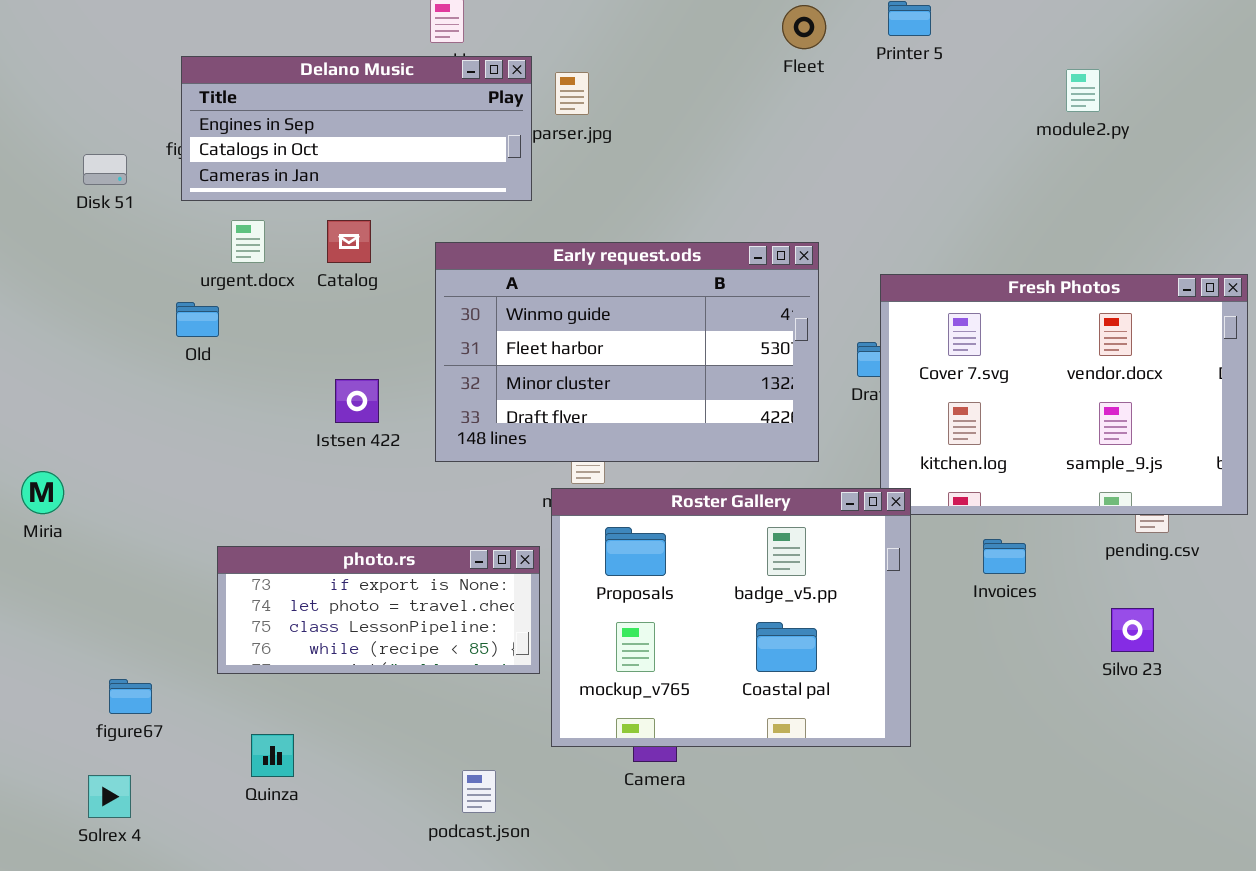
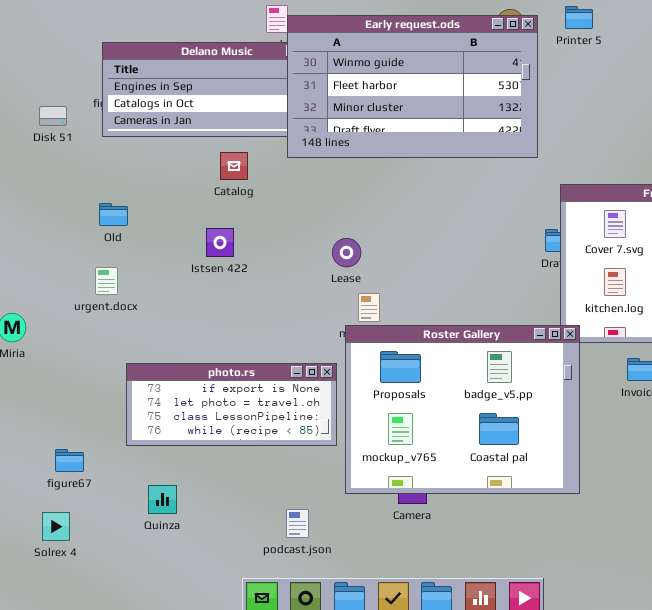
urgent.docx: [231,220,265,263] -> [95,267,118,295], moved
Catalog: [327,220,371,263] -> [220,152,248,180], moved
Early request.ods: [435,242,819,462] -> [287,15,538,158], moved
Istsen 422: [335,379,379,423] -> [206,228,234,257], moved

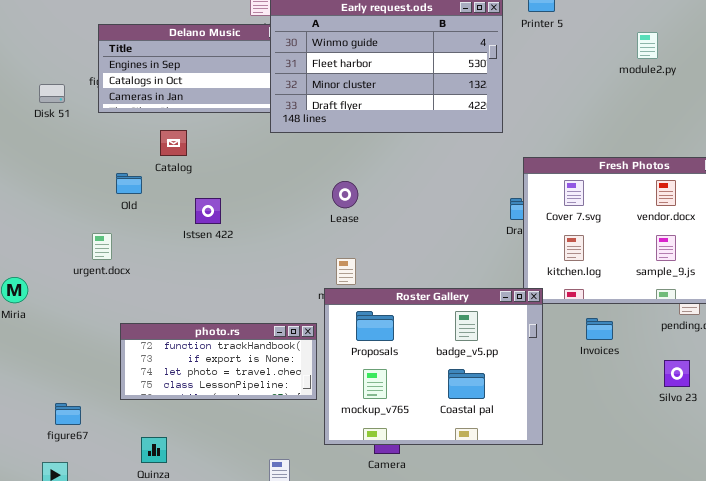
Catalog: [220,152,248,180] -> [160,130,187,156], moved
Old: [99,203,128,226] -> [116,173,142,194], moved
Lease: [332,238,361,267] -> [332,181,358,208], moved
photo.rs: [126,363,337,446] -> [120,323,317,400], scrolled up 1 row

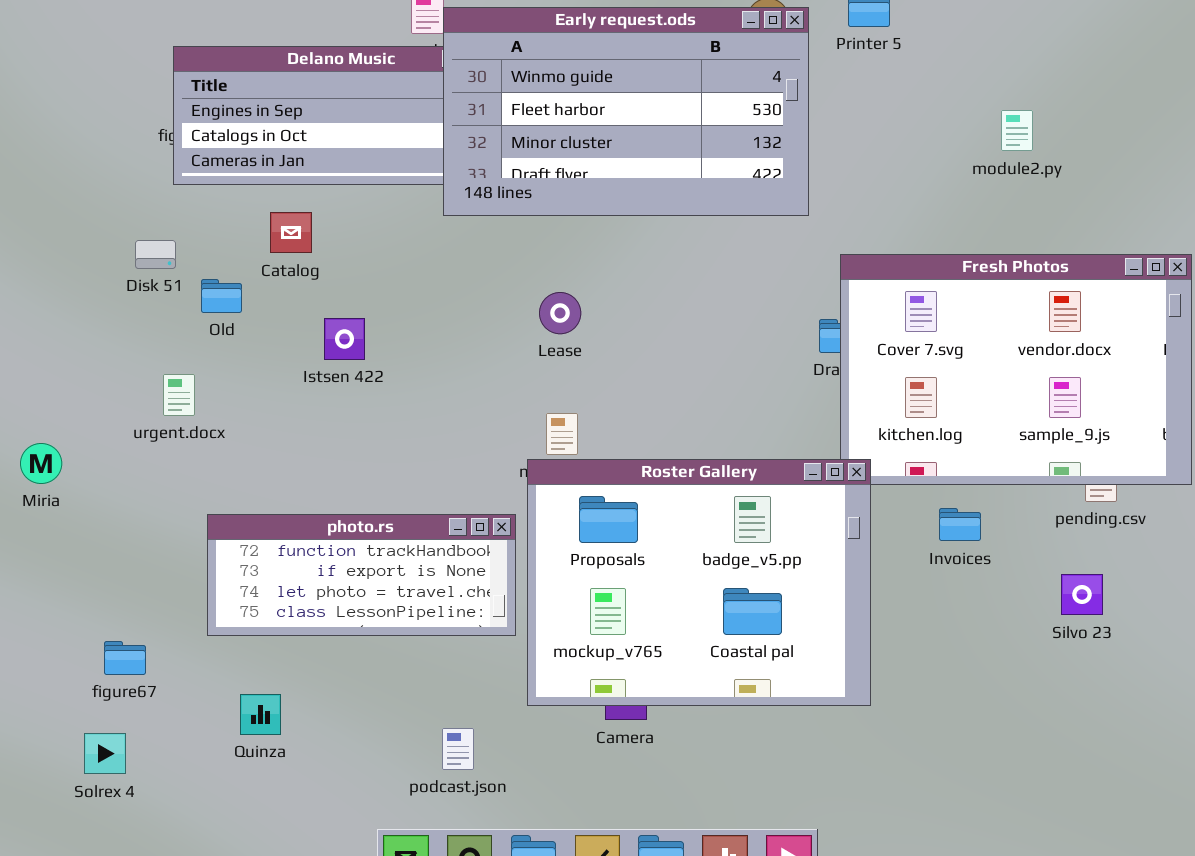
module2.py: [637,32,658,59] -> [1001,110,1033,151], moved
Disk 51: [39,84,65,103] -> [135,240,176,269], moved

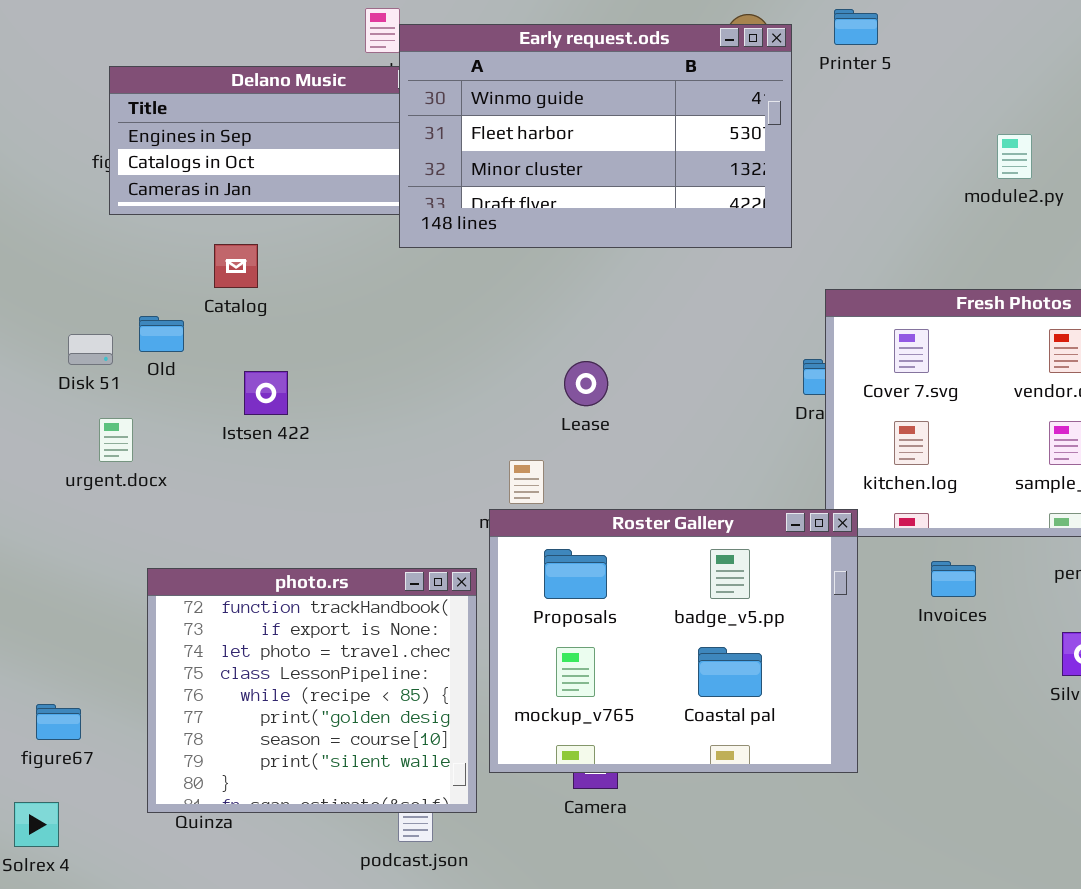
Disk 51: [135,240,176,269] -> [68,334,113,365], moved
Lease: [539,292,581,334] -> [564,361,608,406], moved
Istsen 422: [324,318,365,360] -> [244,371,288,415], moved
photo.rs: [207,514,516,636] -> [147,568,477,813], resized

